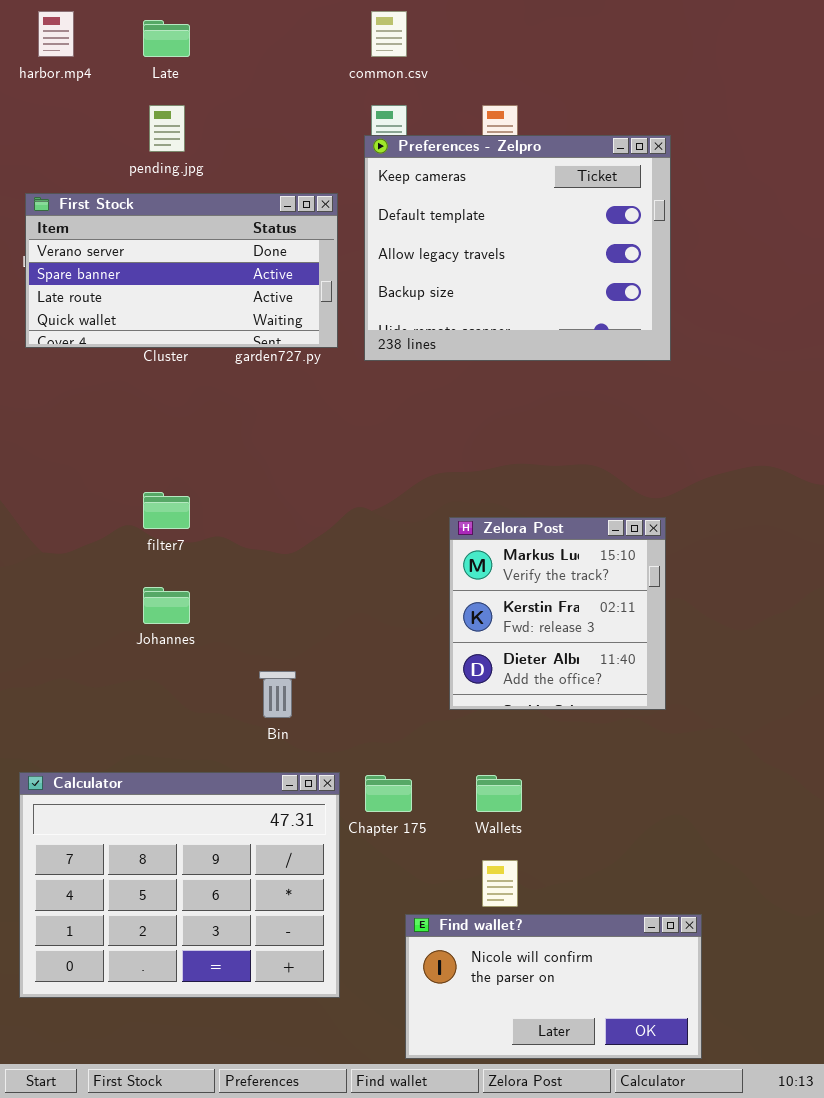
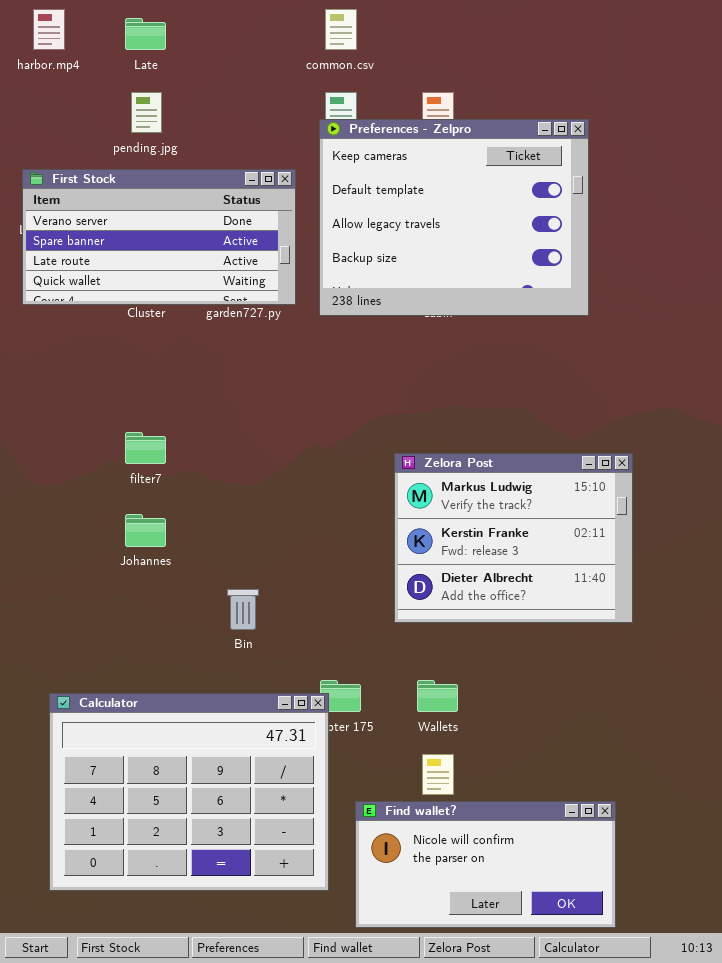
Zelora Post: [449,517,666,710] -> [394,453,633,623], resized
Calculator: [19,772,340,998] -> [49,693,329,891], moved

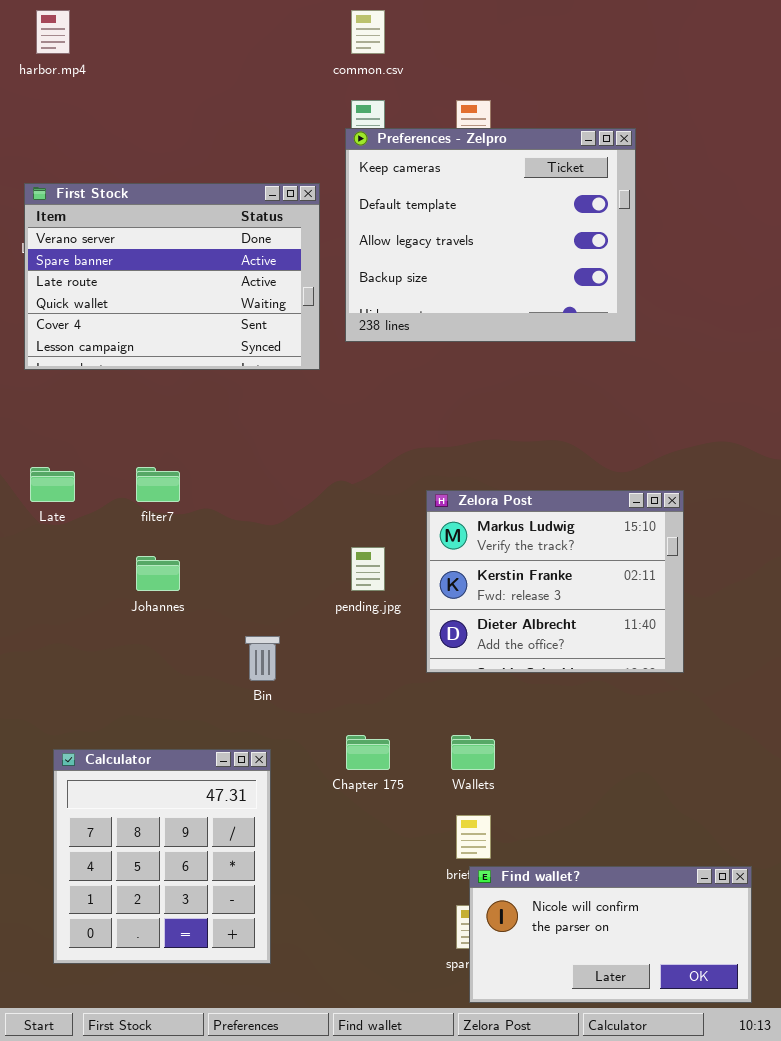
Late: [125,18,166,50] -> [30,467,75,502], moved
pending.jpg: [131,92,162,133] -> [351,547,385,591], moved
First Stock: [22,169,296,305] -> [24,183,320,370], resized
Calculator: [49,693,329,891] -> [53,749,271,964], resized
Find wallet?: [355,801,616,928] -> [469,866,752,1003], moved

